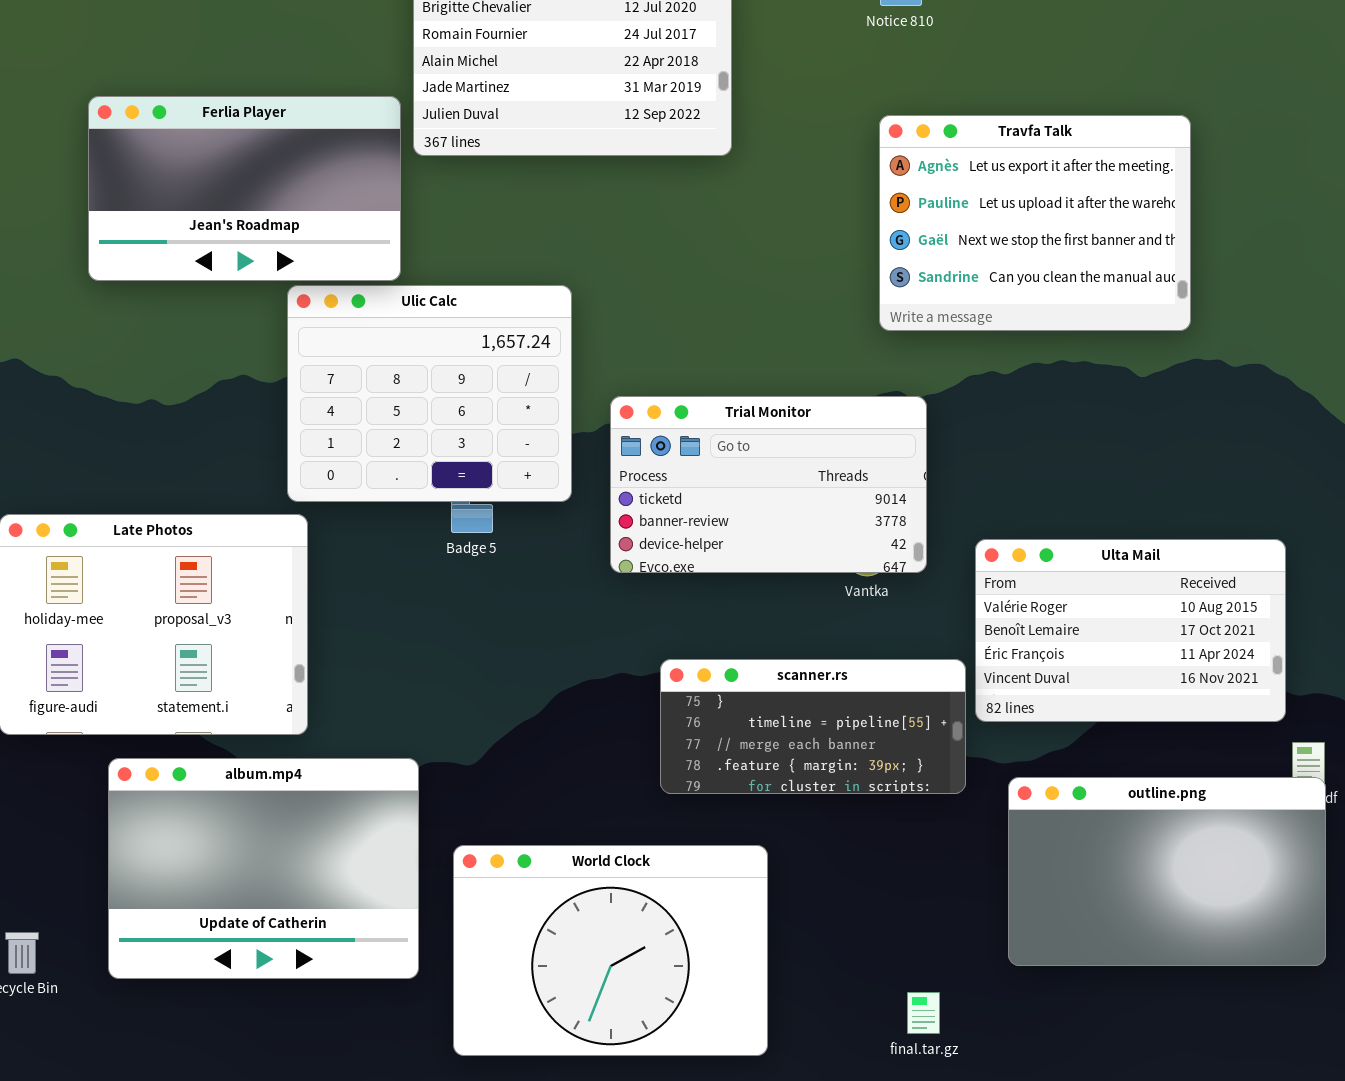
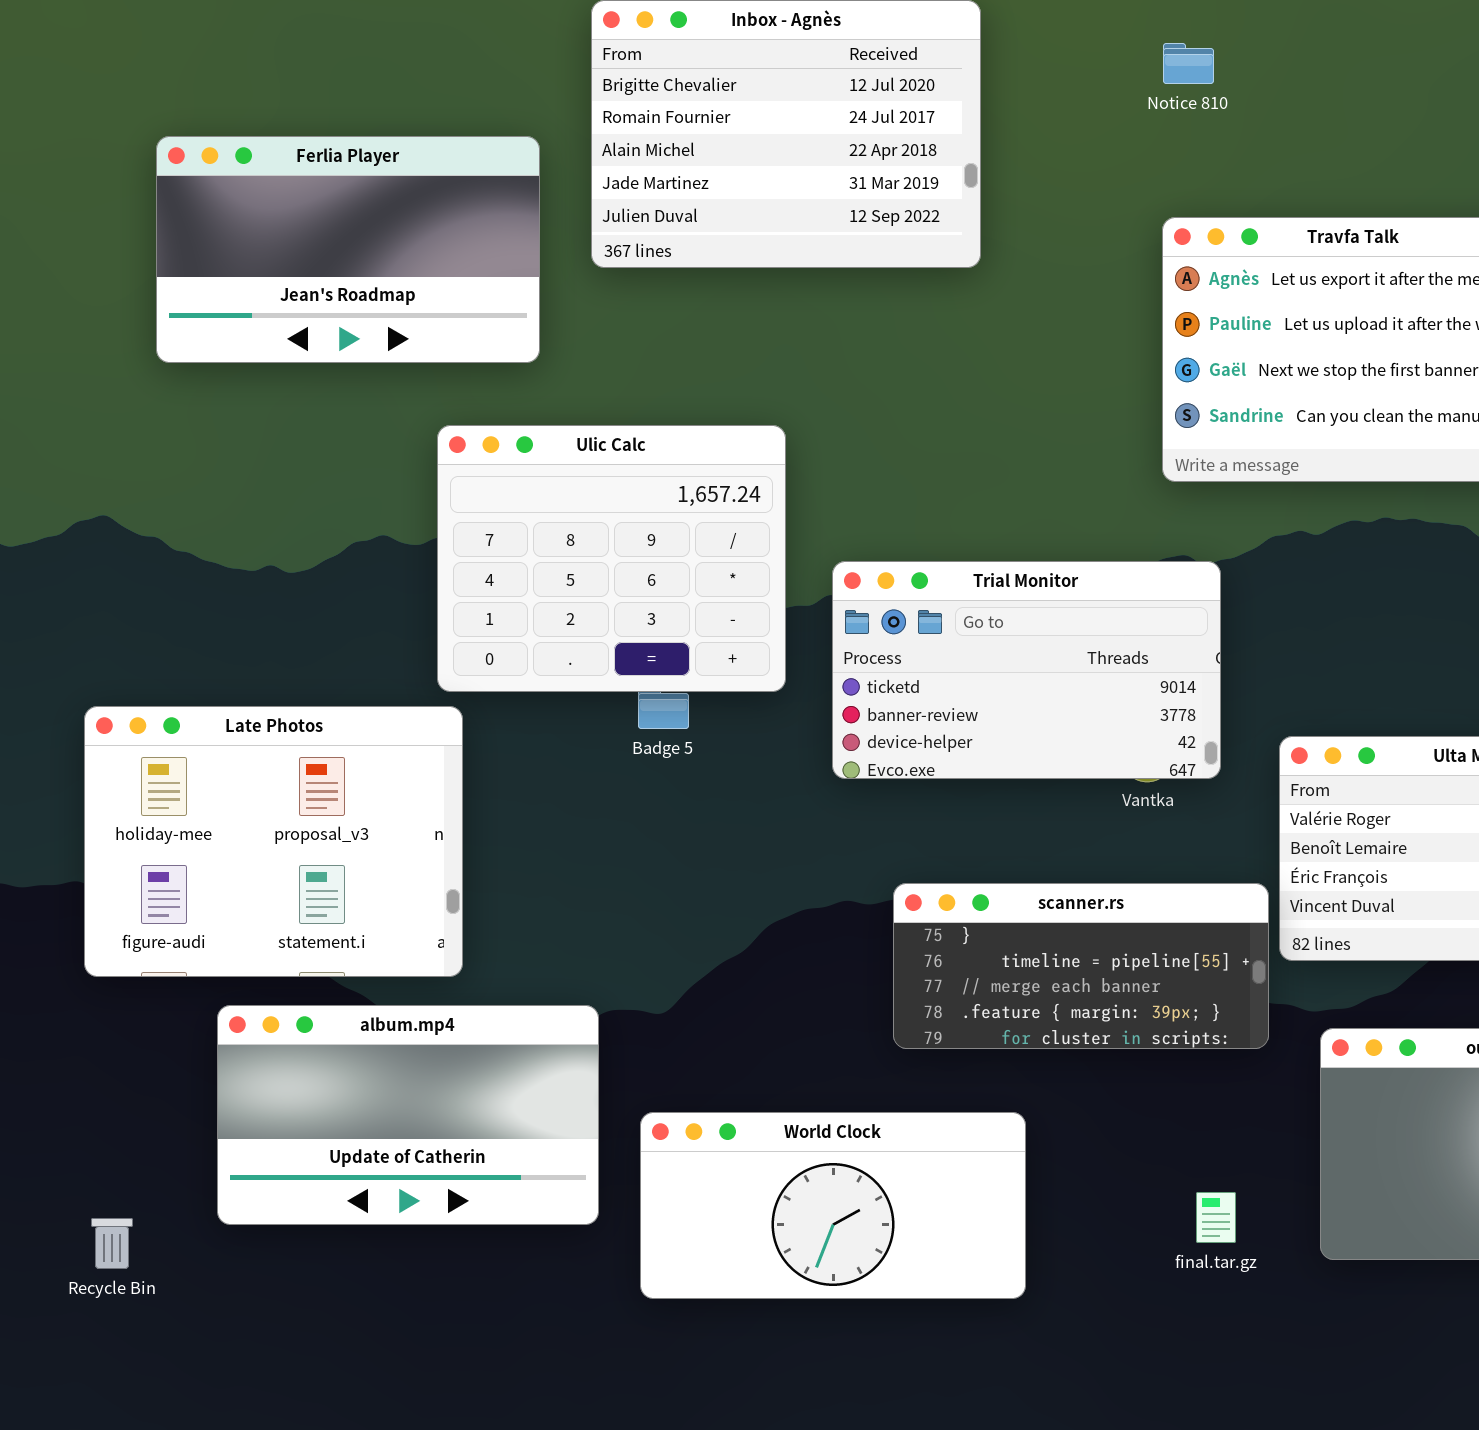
Ferlia Player: [88,96,401,281] -> [156,136,540,363], moved
album.mp4: [108,758,419,979] -> [217,1005,599,1225], resized
World Clock: [453,845,768,1056] -> [640,1112,1026,1299], resized
final.tar.gz: [907,992,940,1034] -> [1196,1192,1236,1243], moved

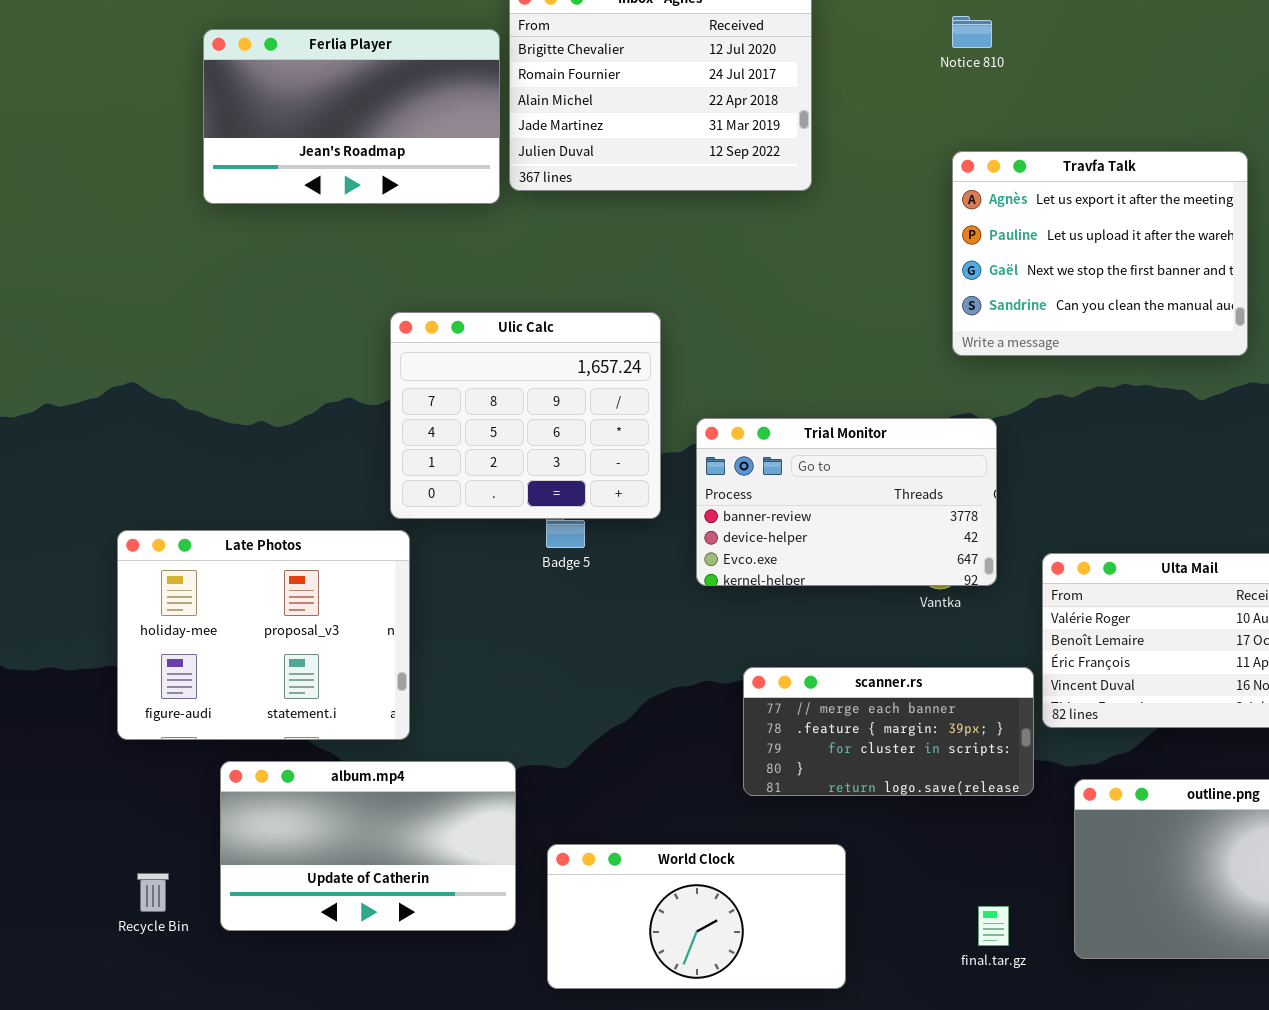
Ferlia Player: [156,136,540,363] -> [203,29,500,204], moved
Trial Monitor: [832,561,1221,779] -> [696,418,997,586], scrolled down 1 row
scanner.rs: [893,883,1269,1049] -> [743,667,1034,796], scrolled down 2 rows
Recycle Bin: [91,1218,133,1269] -> [137,873,169,912], moved

